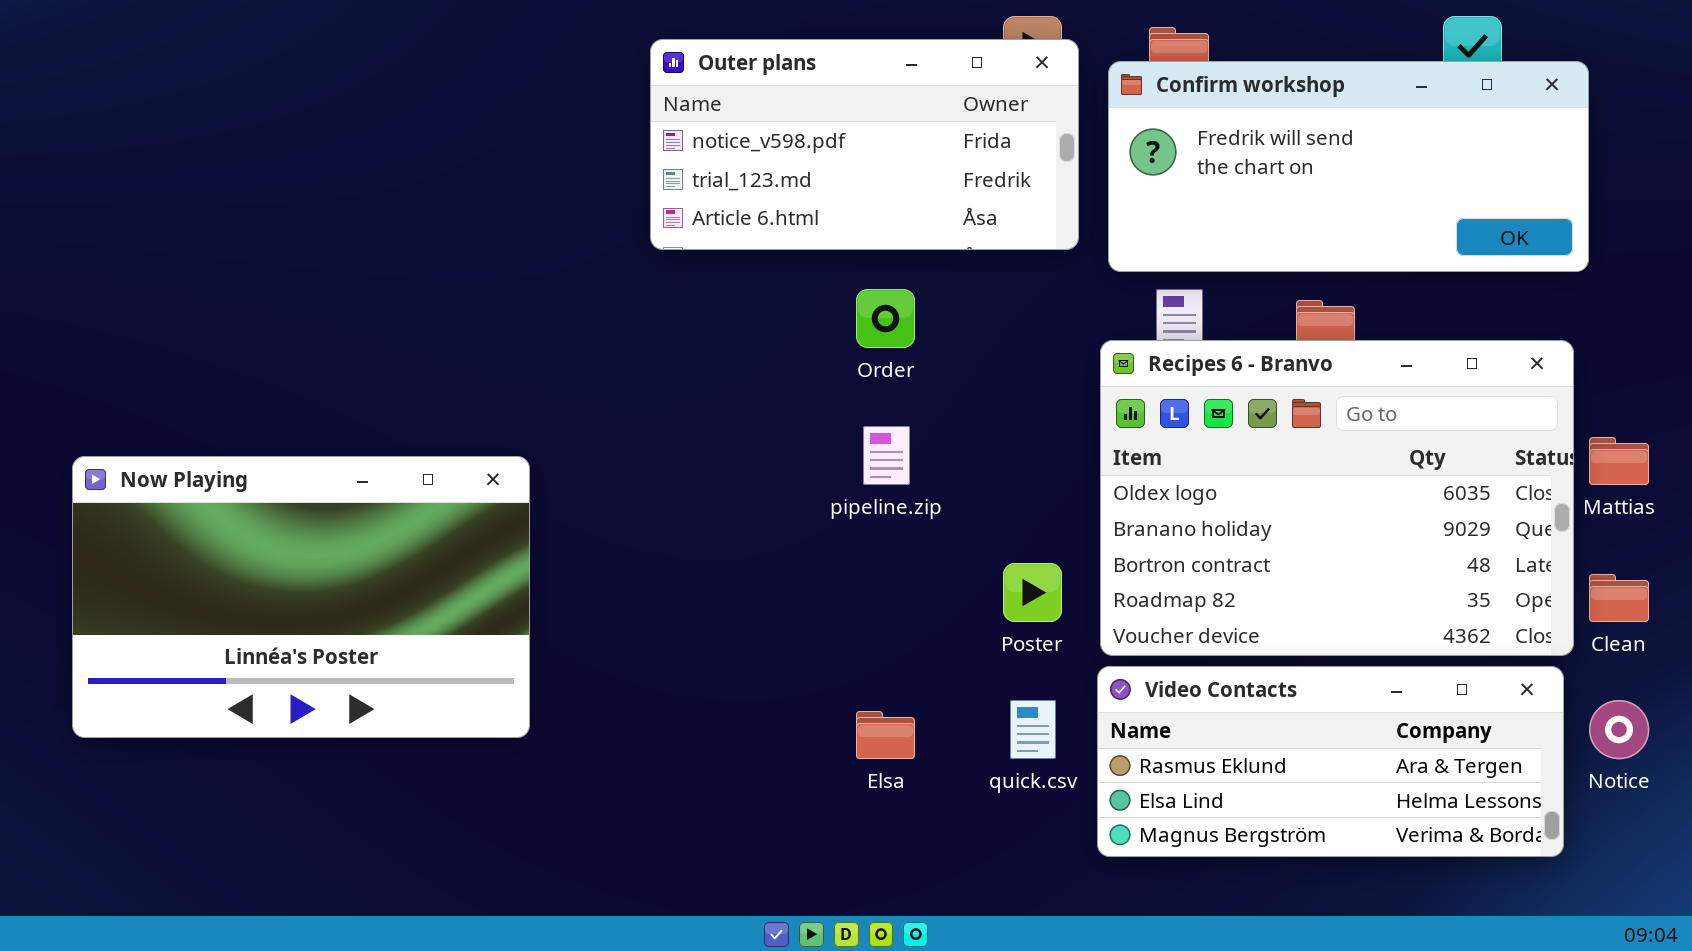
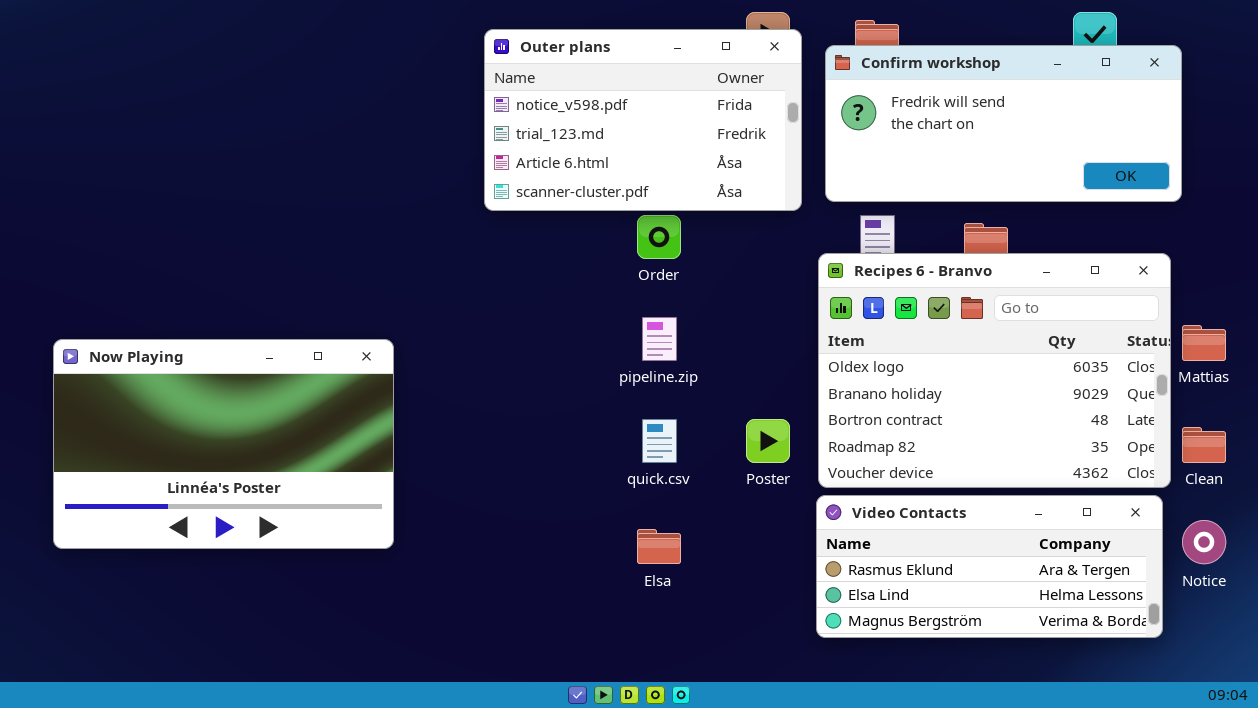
Outer plans: [650,39,1079,250] -> [484,29,802,211], resized
quick.csv: [1010,700,1056,759] -> [642,419,677,463], moved

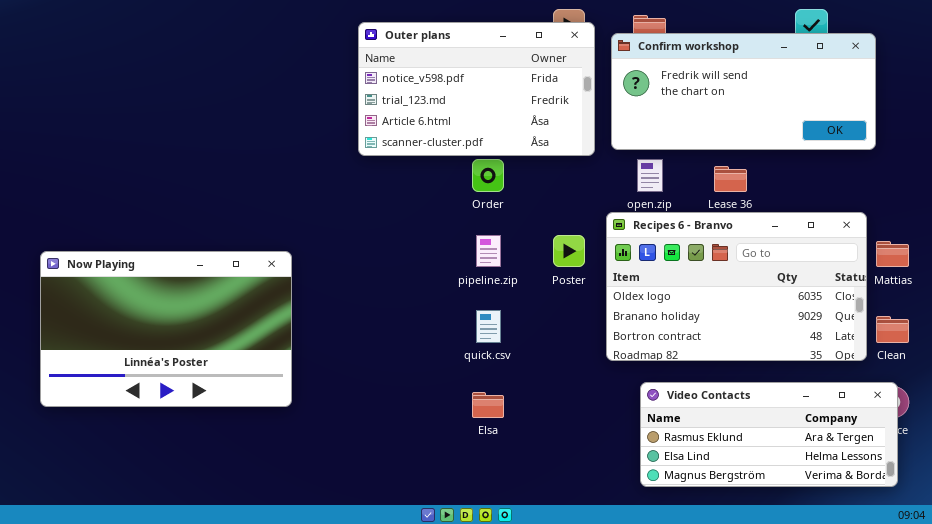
Recipes 6 - Branvo: [818,253,1171,488] -> [606,212,867,361], resized
Poster: [746,419,790,463] -> [553,235,585,267], moved
Video Contacts: [816,495,1163,638] -> [640,382,898,487], moved

